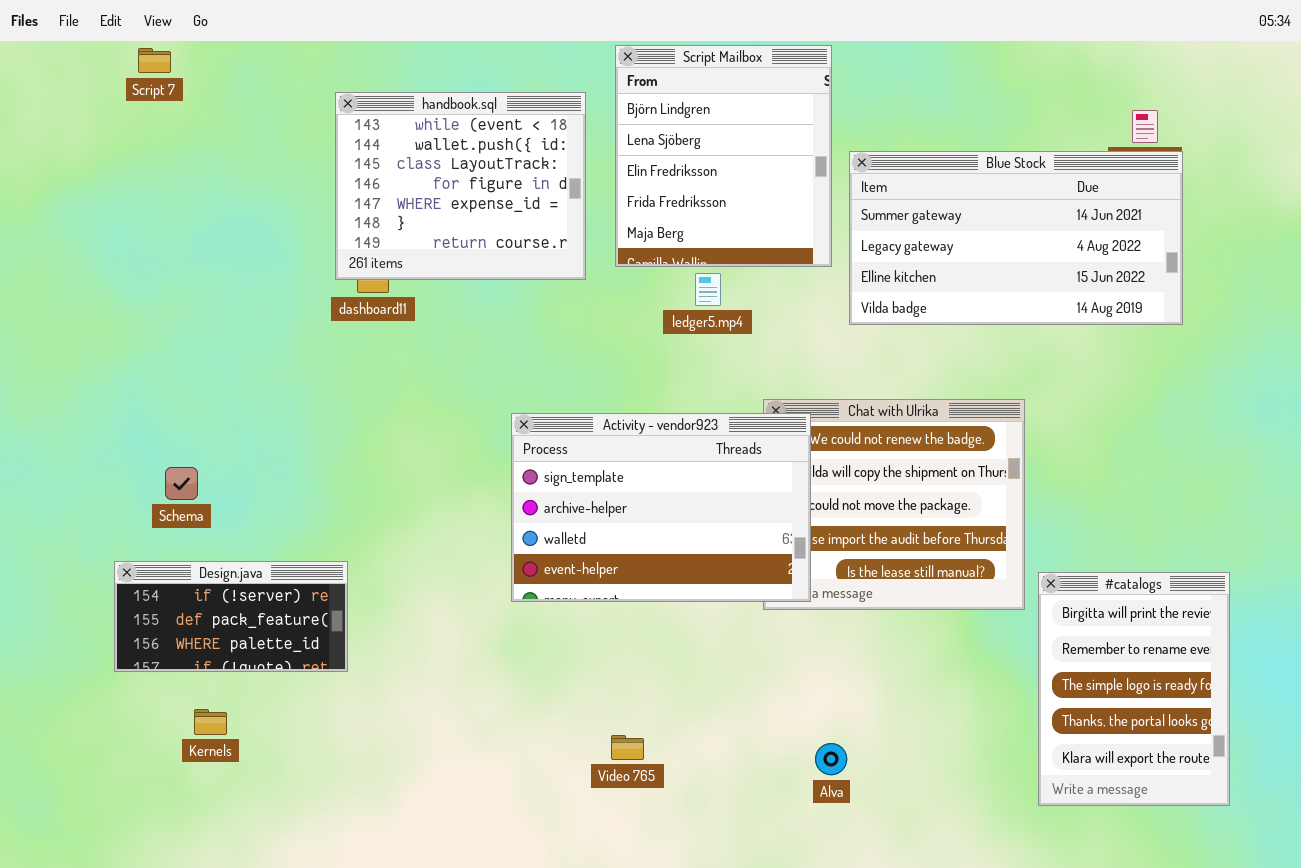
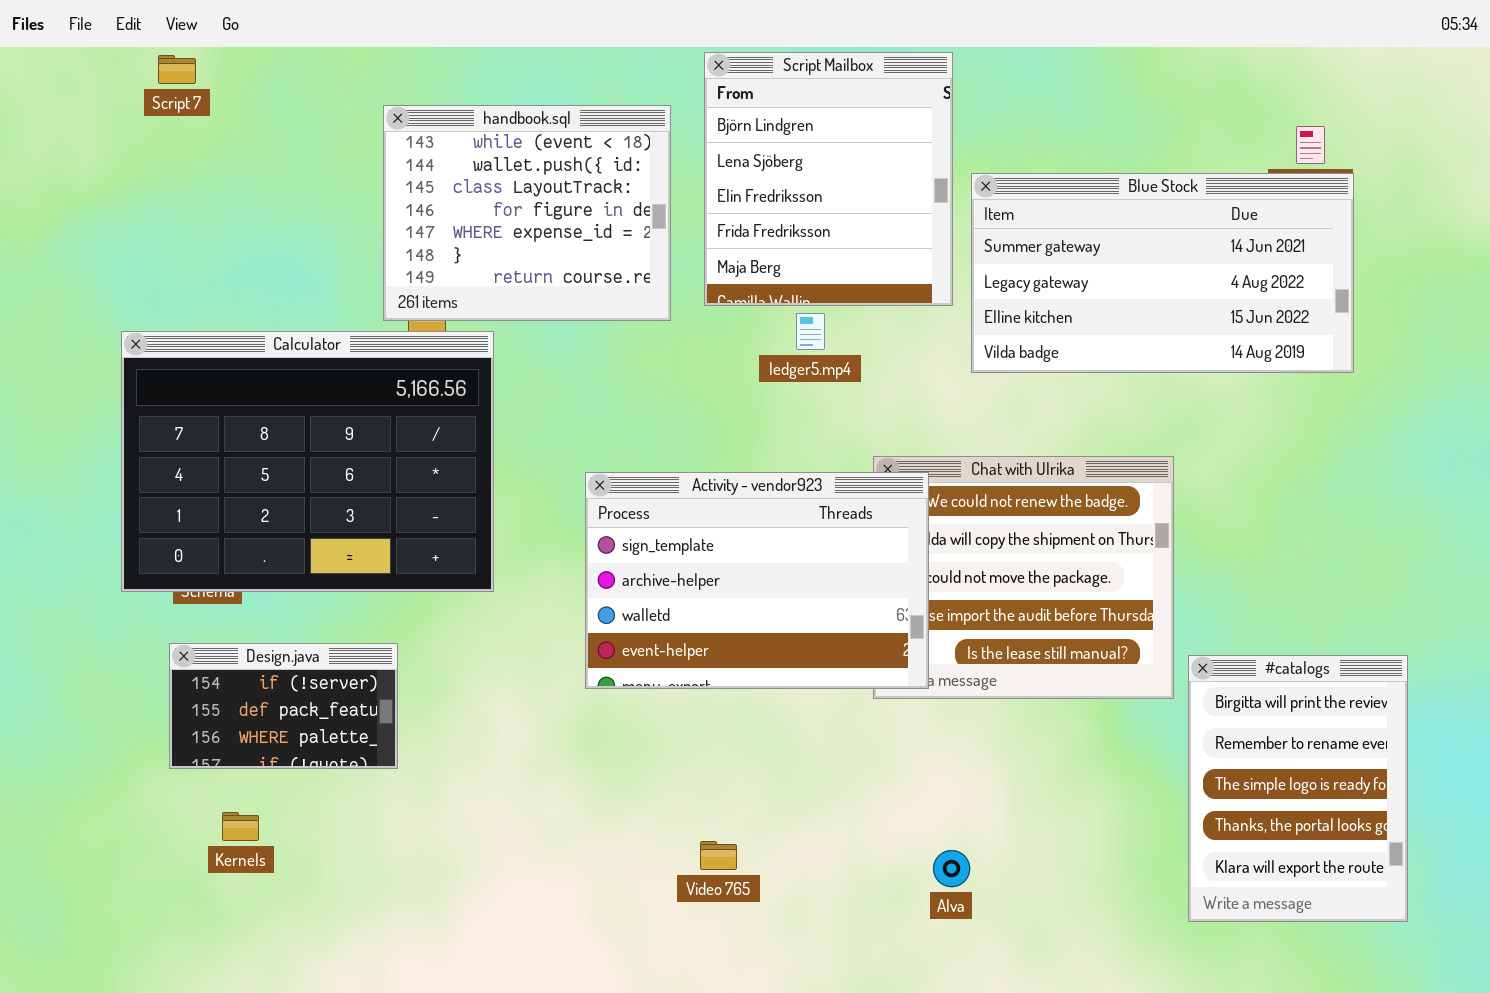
Calculator: none -> [121,331,494,592], opened
Design.java: [114,561,348,672] -> [169,643,398,769], resized

